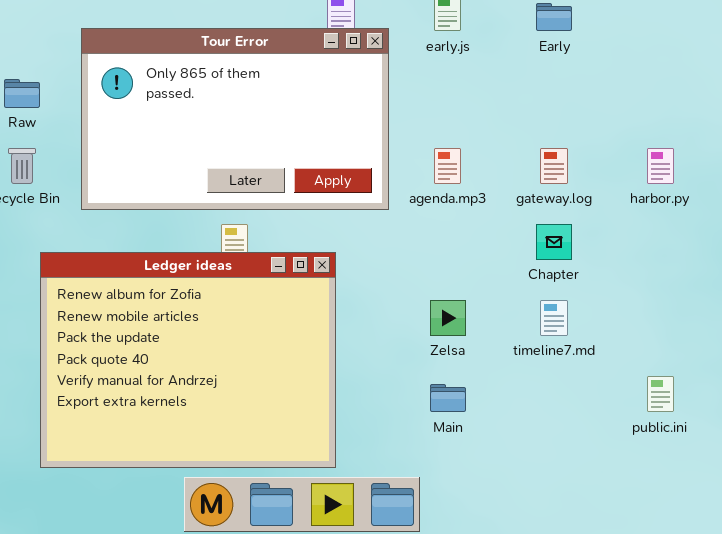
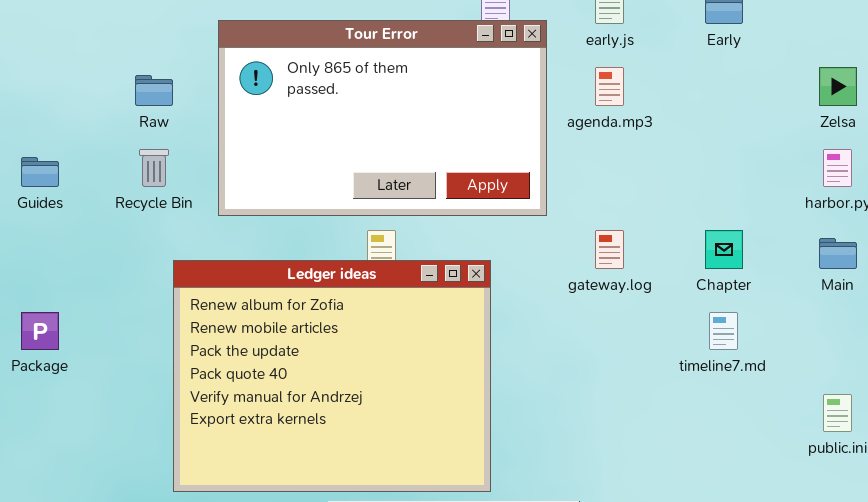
agenda.mp3: [434,148,461,184] -> [595,67,624,106], moved
gateway.log: [540,148,568,184] -> [595,230,624,269], moved
Zelsa: [430,300,466,336] -> [819,67,857,106], moved
Main: [430,384,466,412] -> [819,238,857,269], moved

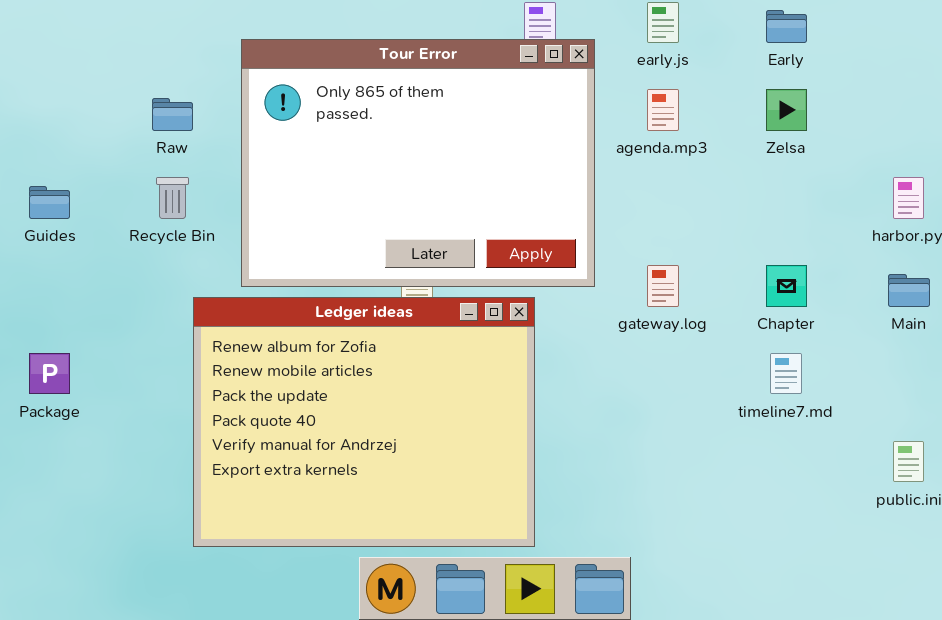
Tour Error: [218,20,547,216] -> [241,39,595,287], resized
Zelsa: [819,67,857,106] -> [766,89,807,131], moved

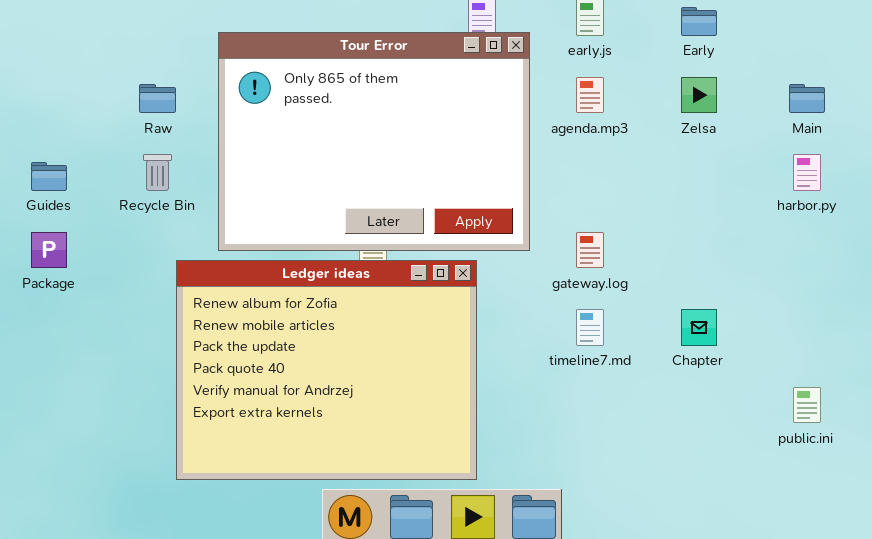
Chapter: [766,265,807,307] -> [681,309,717,346], moved
Main: [888,274,930,307] -> [789,84,825,113], moved
Package: [29,353,70,394] -> [31,232,67,268], moved
timeline7.md: [770,353,802,394] -> [576,309,604,346], moved

